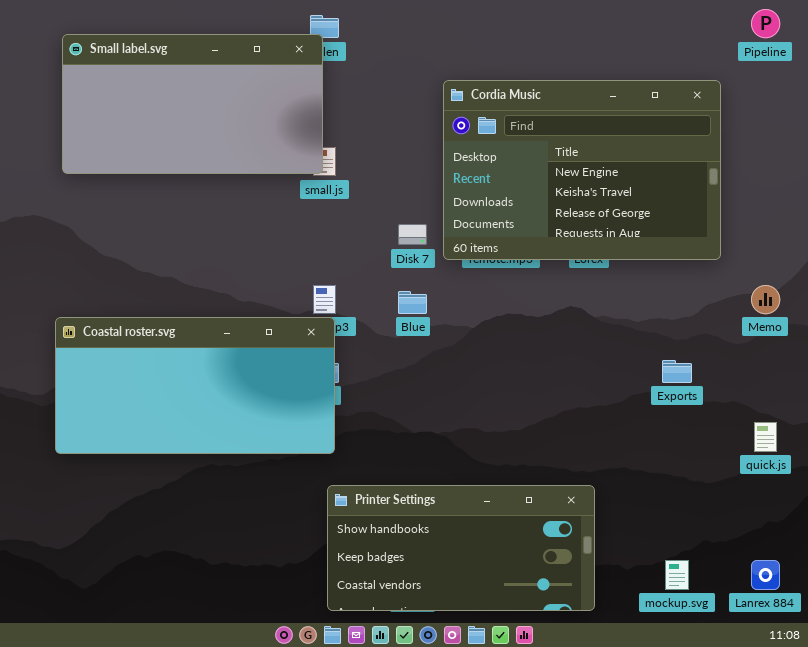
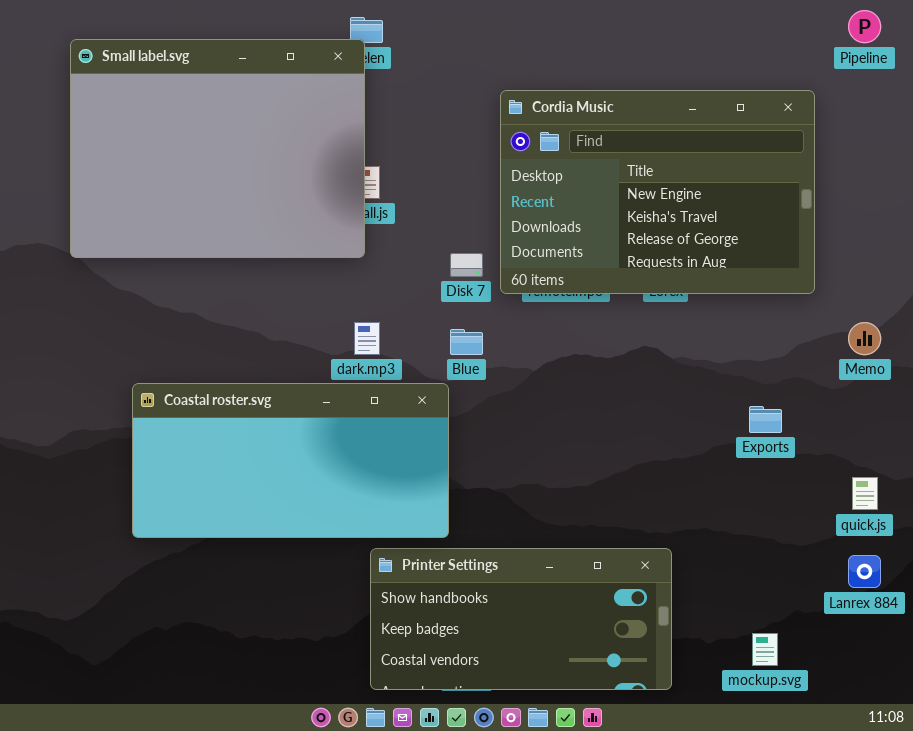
Small label.svg: [62,34,323,174] -> [70,39,365,258], resized
Coastal roster.svg: [55,317,335,454] -> [132,383,449,538], moved
Lanrex 884: [751,560,780,590] -> [848,555,881,588], moved

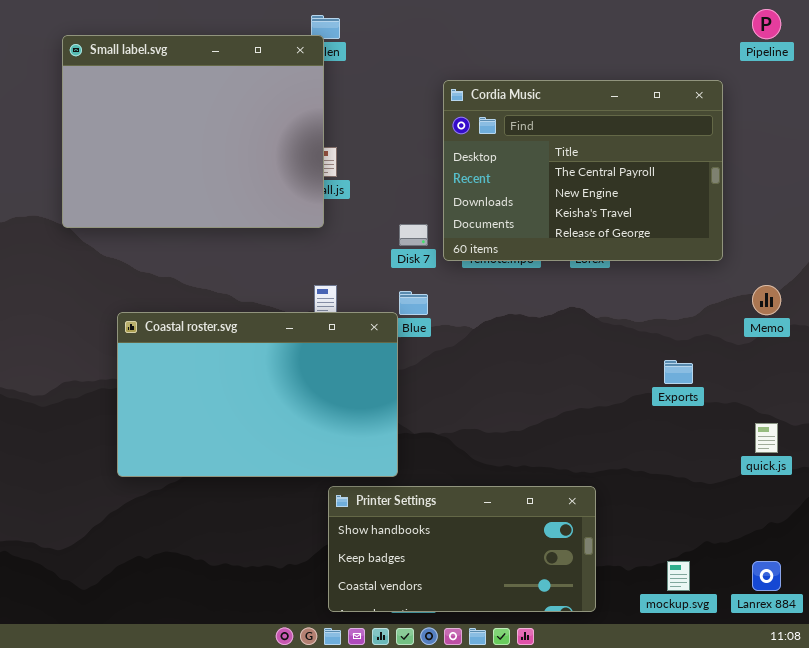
Cordia Music: [500,90,815,294] -> [443,80,723,261], scrolled up 1 row
Coastal roster.svg: [132,383,449,538] -> [117,312,398,477], resized
Lanrex 884: [848,555,881,588] -> [752,561,781,591], moved

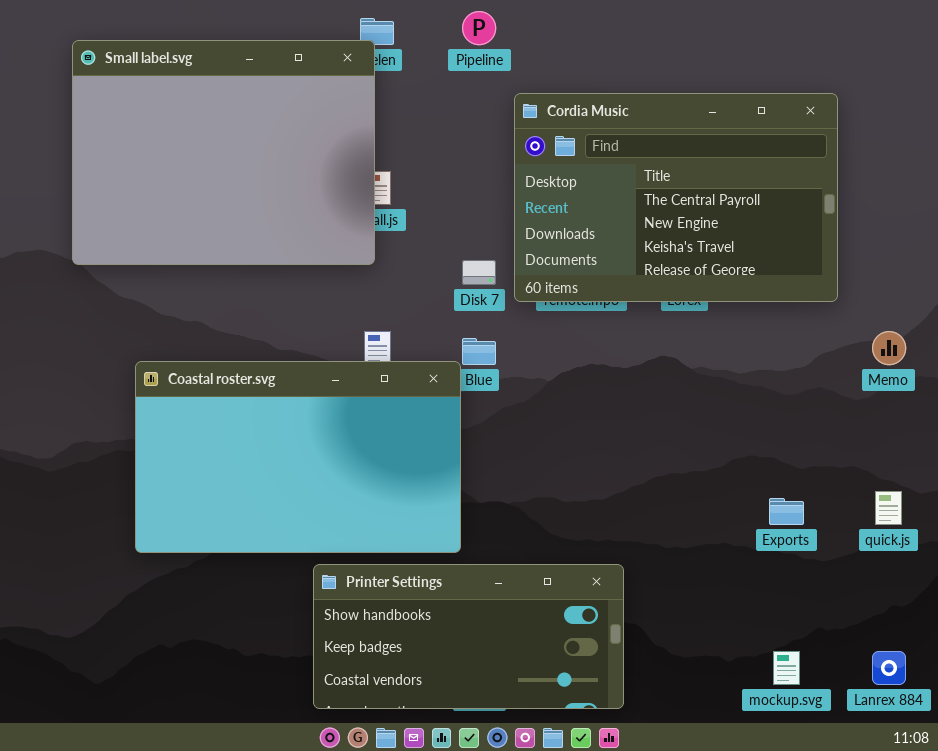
Pipeline: [752,9,781,39] -> [462,11,496,45], moved
Exports: [664,360,693,384] -> [769,498,804,525], moved
Printer Settings: [328,486,596,612] -> [313,564,624,709], moved

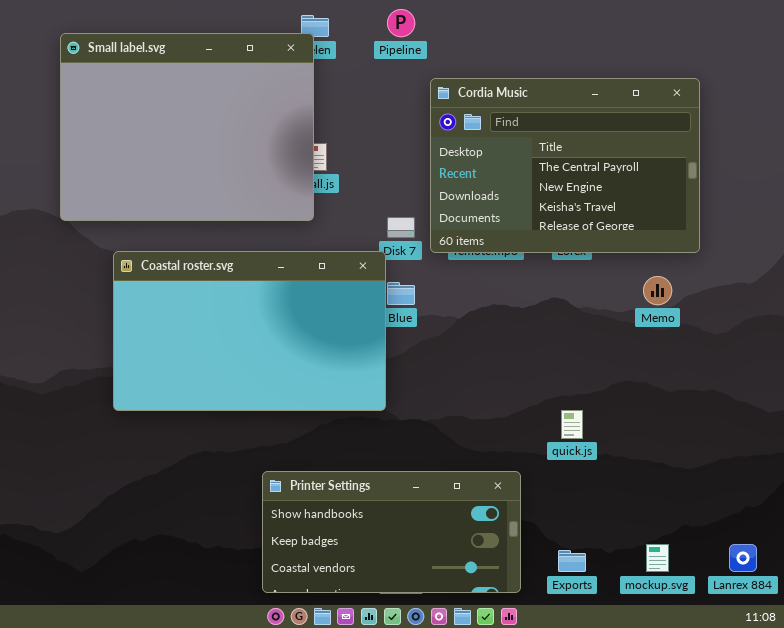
Memo: [872,331,906,365] -> [643,276,672,305], moved
Coastal roster.svg: [135,361,461,553] -> [113,251,386,411], moved
quick.js: [875,491,902,525] -> [561,410,583,439], moved
Exports: [769,498,804,525] -> [558,550,586,572], moved

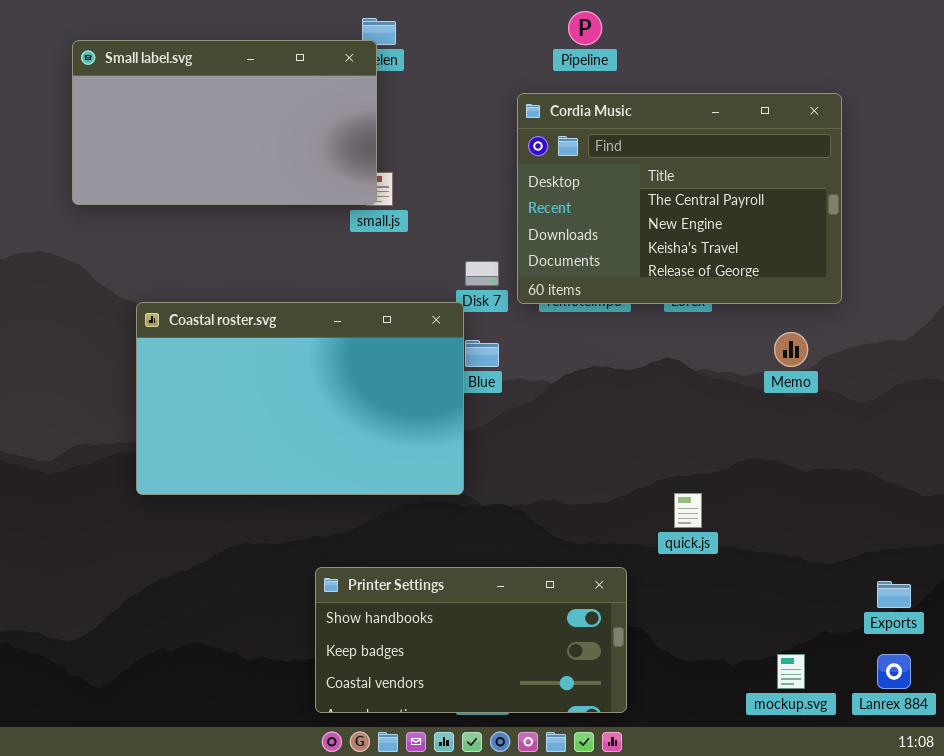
Pipeline: [387,9,415,37] -> [568,11,602,45], moved
Small label.svg: [60,33,314,221] -> [72,40,377,205], resized
Exports: [558,550,586,572] -> [877,581,911,608], moved

